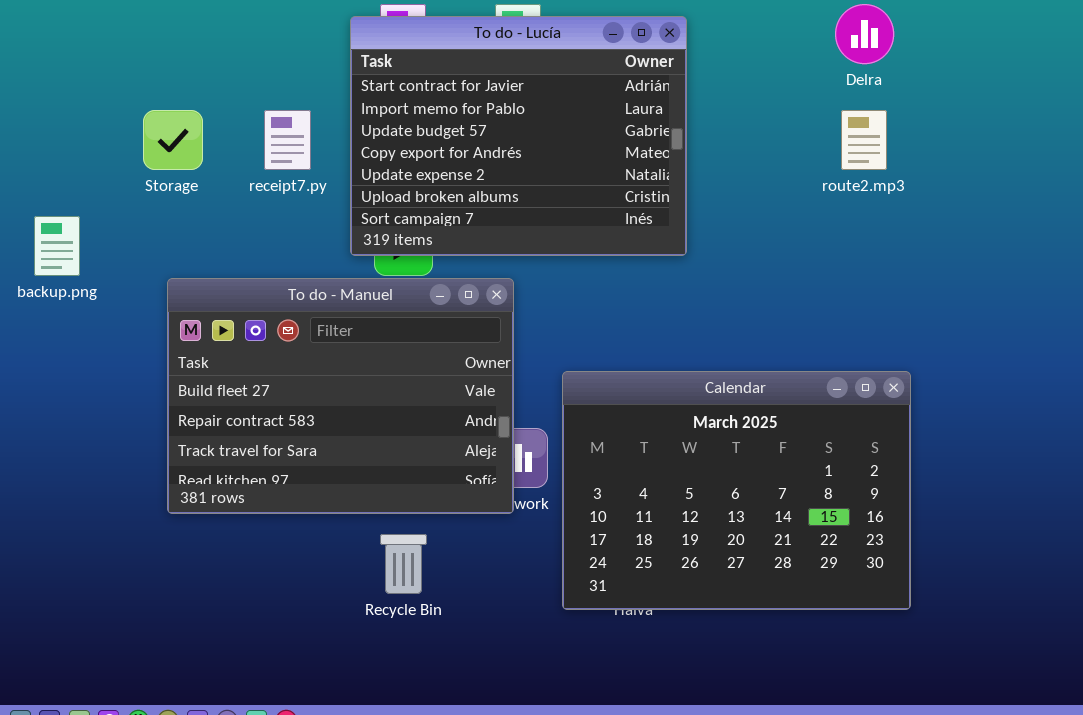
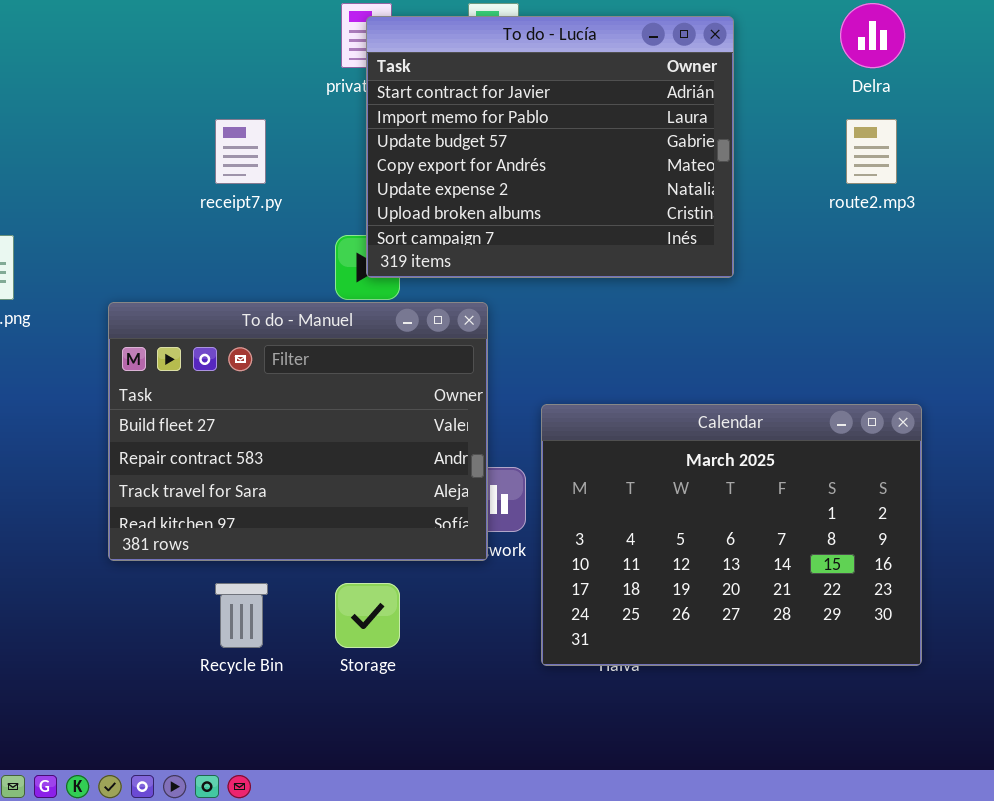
To do - Lucía: [350,16,687,256] -> [366,16,734,278], moved
Storage: [143,110,203,170] -> [335,583,400,648], moved
Recycle Bin: [380,534,427,594] -> [215,583,268,648], moved

